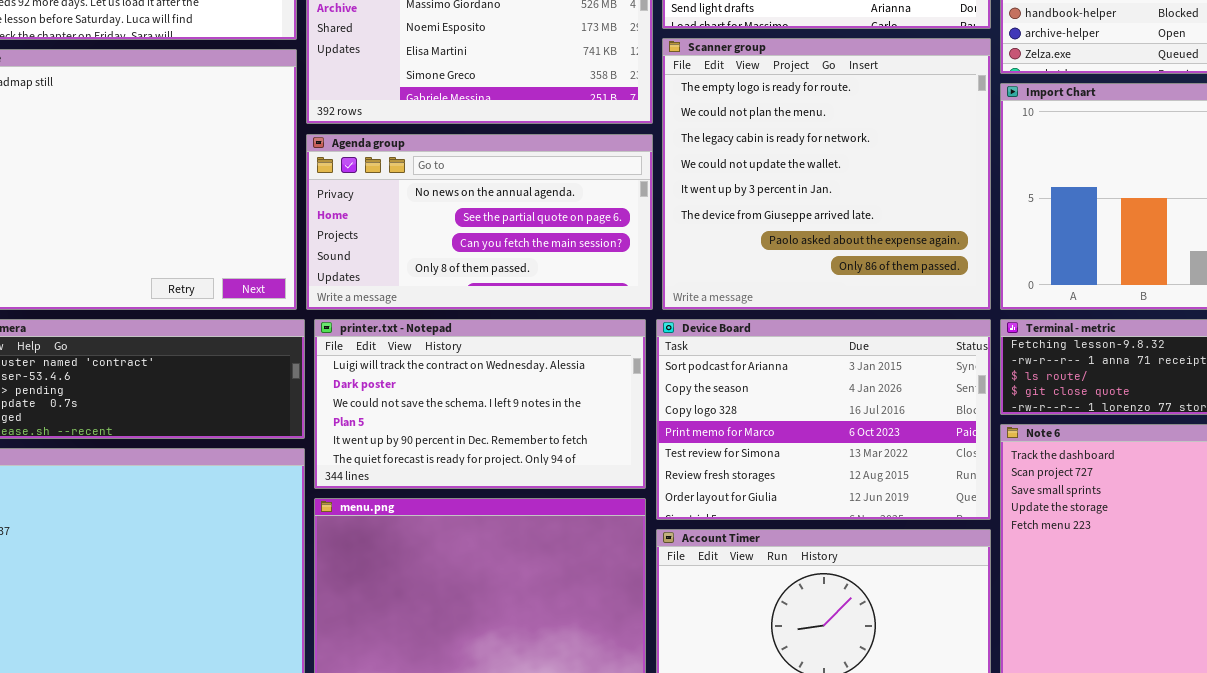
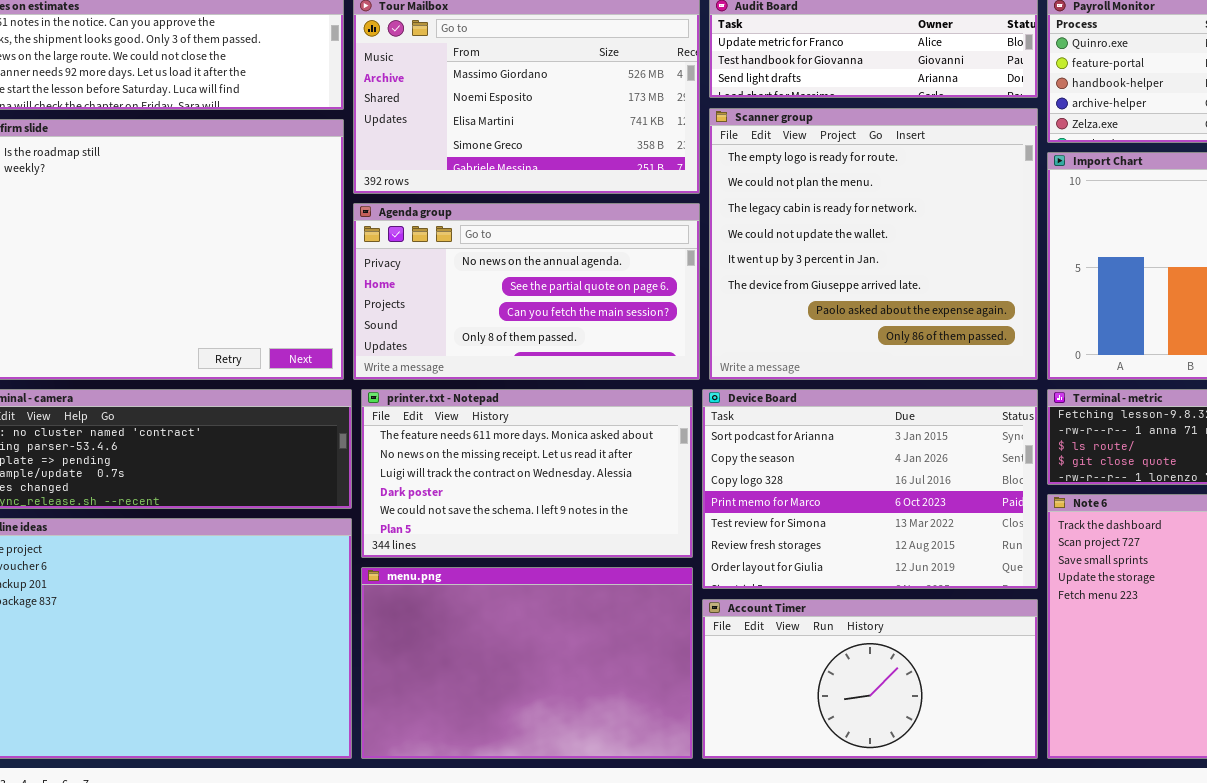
printer.txt - Notepad: [314,319,646,489] -> [361,389,693,558], scrolled up 2 rows

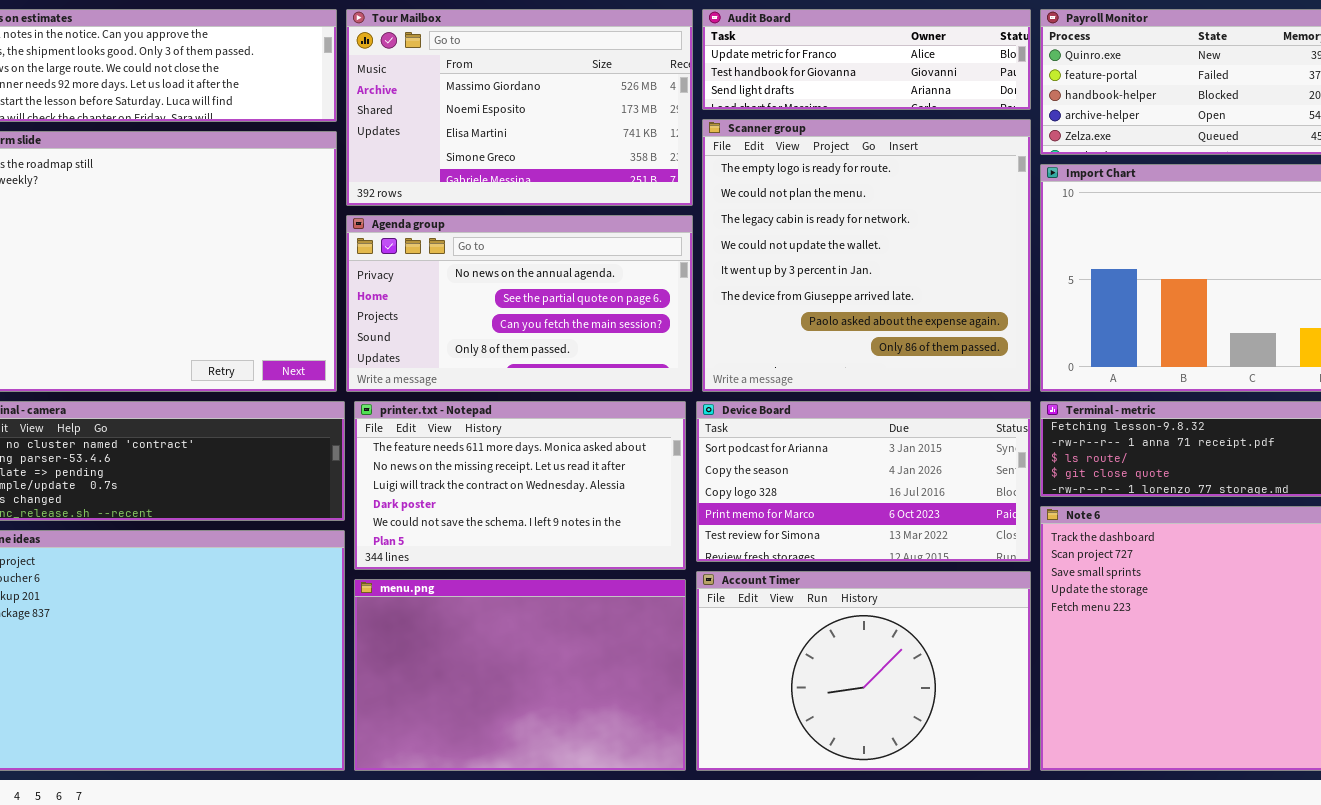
Device Board: [702,389,1038,589] -> [696,401,1031,562], resized
Account Timer: [702,599,1038,759] -> [696,571,1031,771], resized

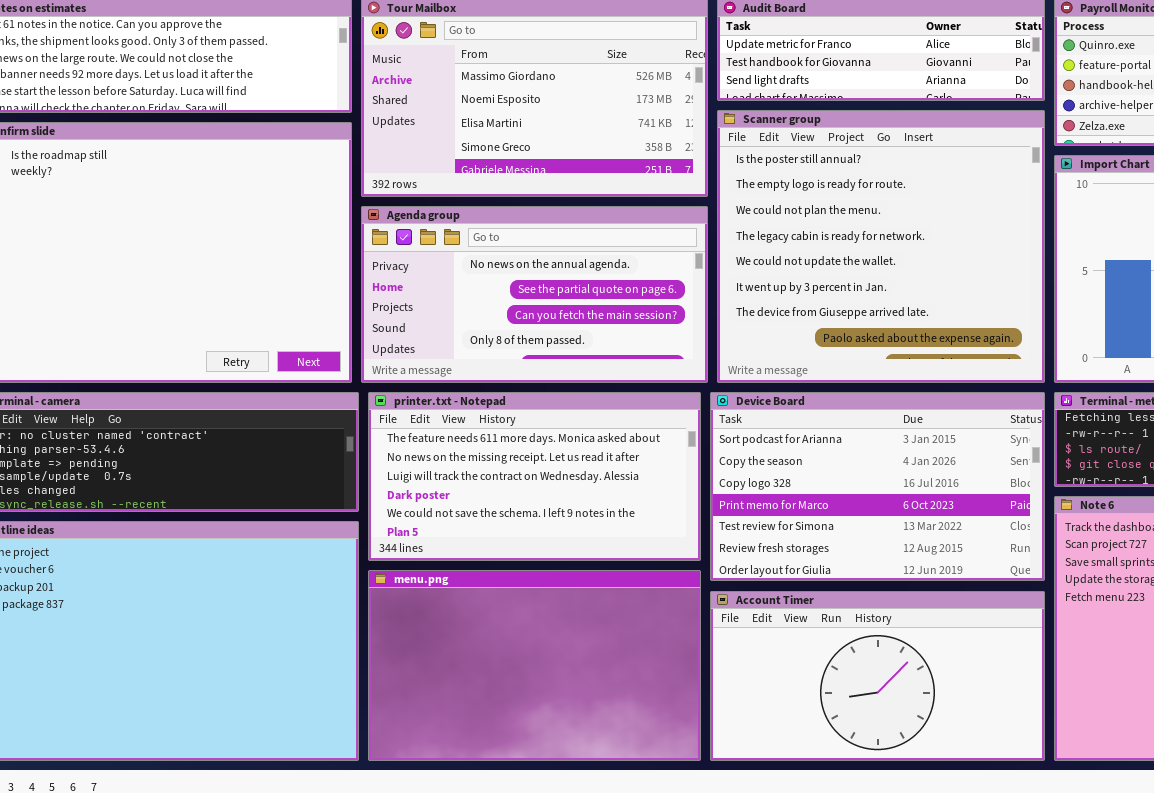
Scanner group: [702,119,1031,392] -> [717,110,1045,383], scrolled up 1 row
Device Board: [696,401,1031,562] -> [710,392,1045,581], resized
Account Timer: [696,571,1031,771] -> [710,591,1045,761], resized

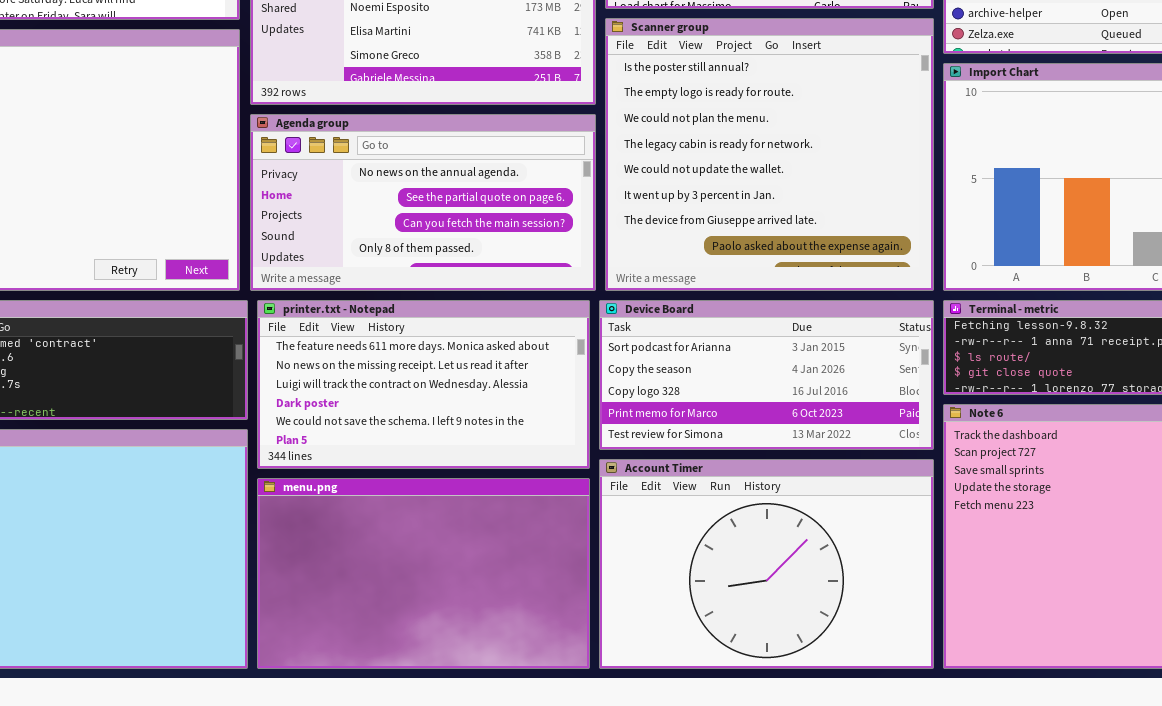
Device Board: [710,392,1045,581] -> [599,300,934,450], resized
Account Timer: [710,591,1045,761] -> [599,459,934,669], resized

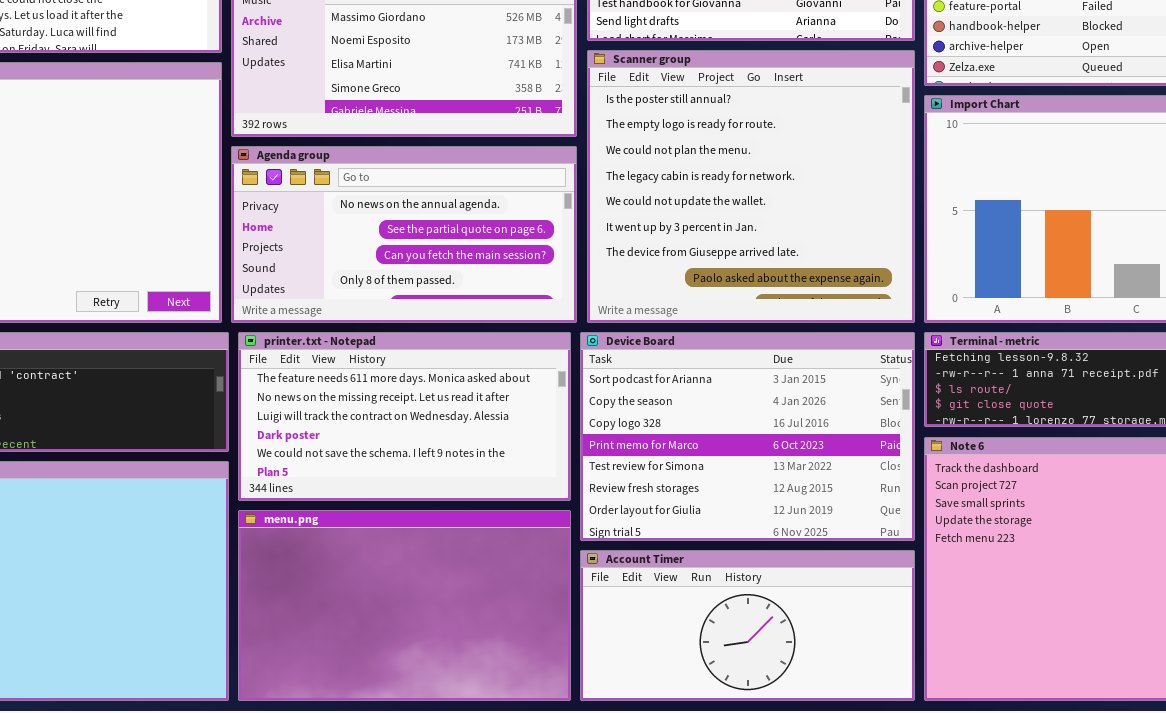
Device Board: [599,300,934,450] -> [580,332,915,541], resized
Account Timer: [599,459,934,669] -> [580,550,915,701], resized

